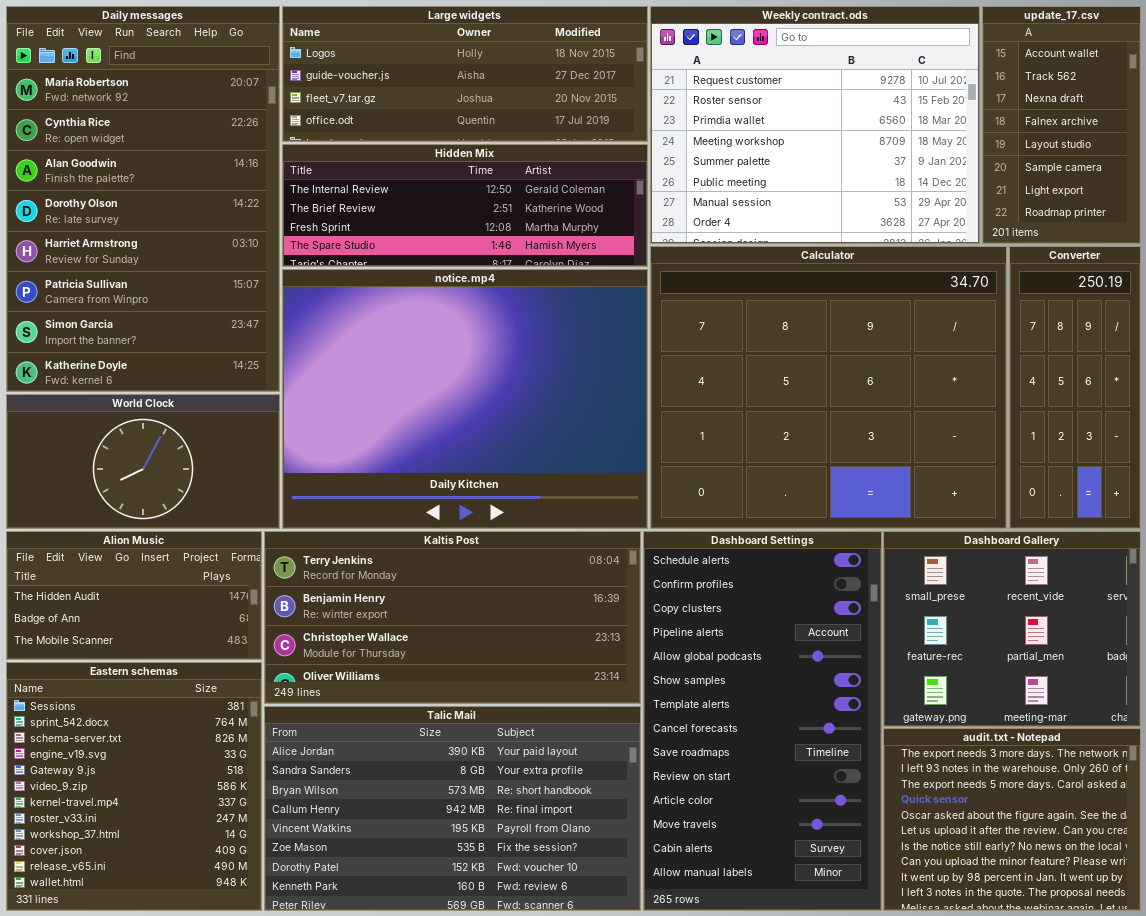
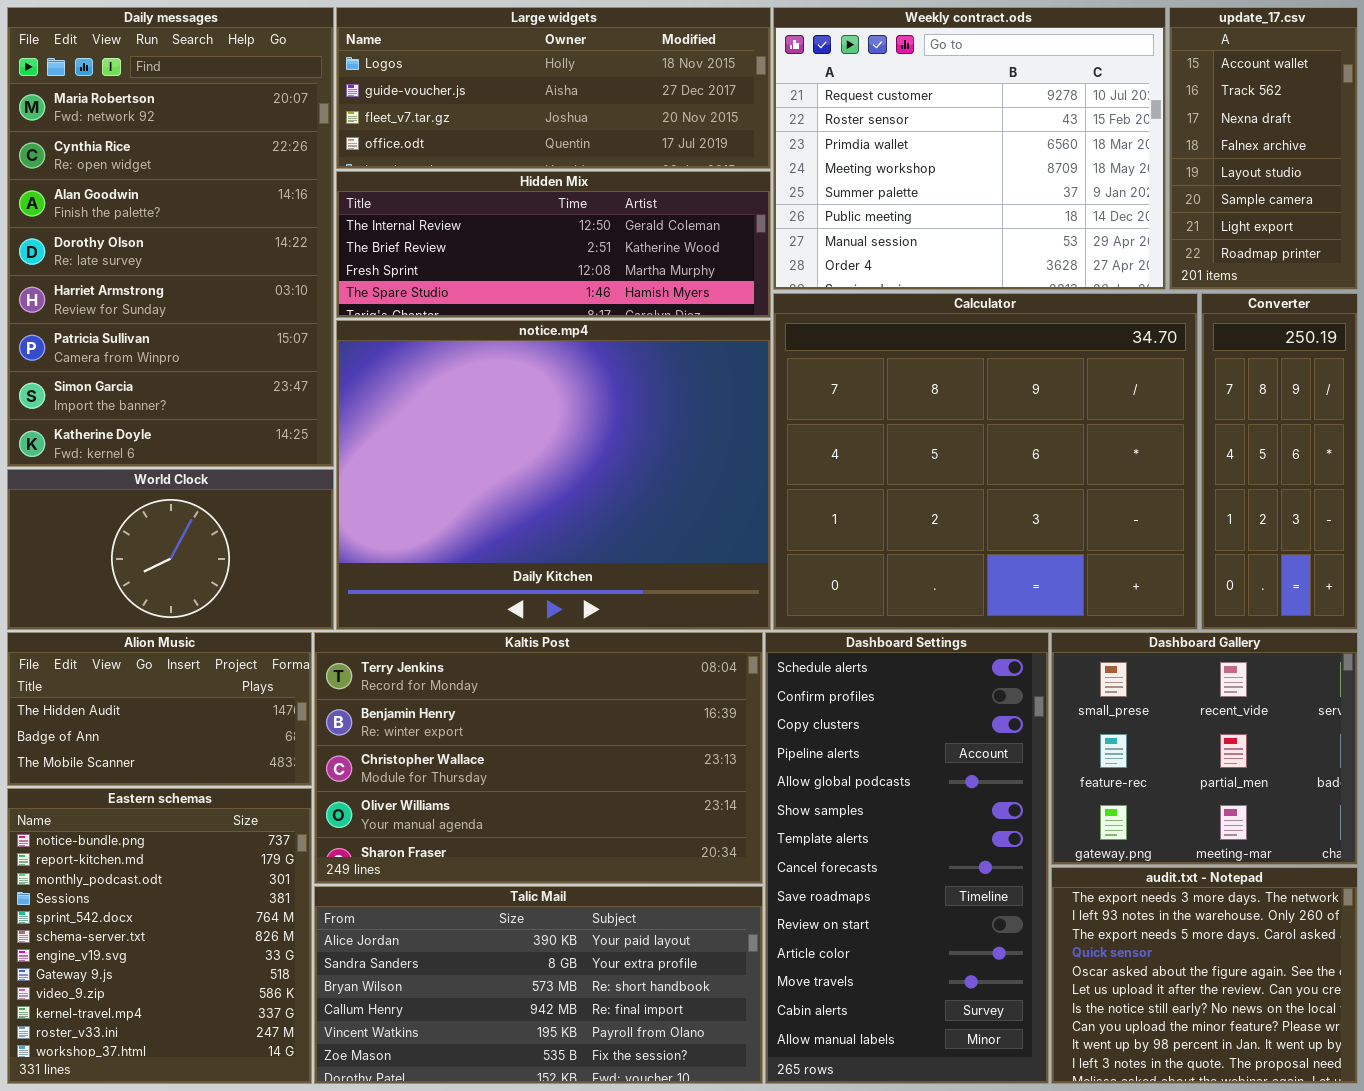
Kaltis Post: [264,531,641,704] -> [314,632,763,884], resized
Eastern schemas: [6,662,262,911] -> [7,788,312,1084], scrolled up 3 rows
Talic Mail: [264,706,641,911] -> [314,886,763,1084], resized

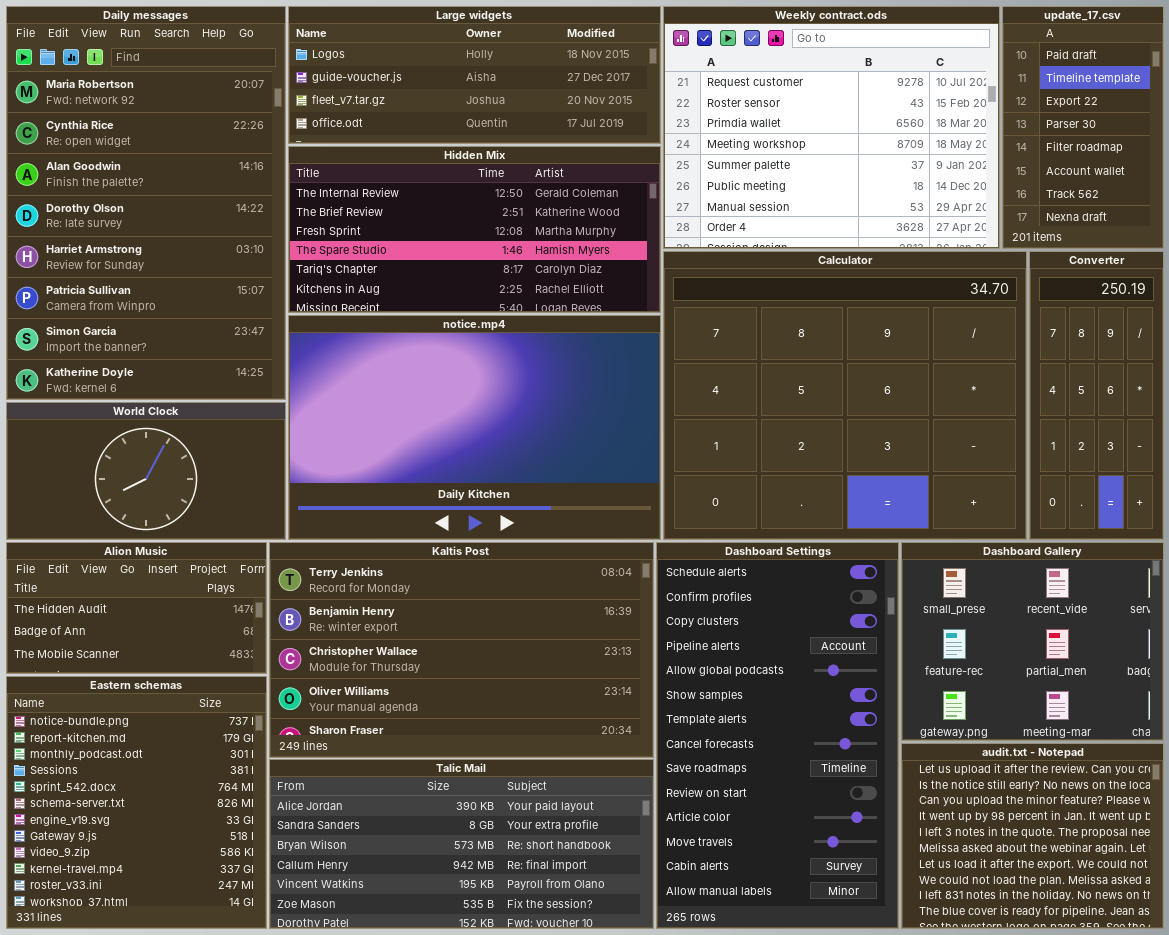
update_17.csv: [1169,7,1358,290] -> [1002,6,1164,249], scrolled up 5 rows
Hidden Mix: [336,171,771,318] -> [288,146,661,313], resized
notice.mp4: [336,320,771,630] -> [288,315,661,540], resized
audit.txt - Notepad: [1051,867,1358,1084] -> [901,743,1164,929], scrolled down 5 rows

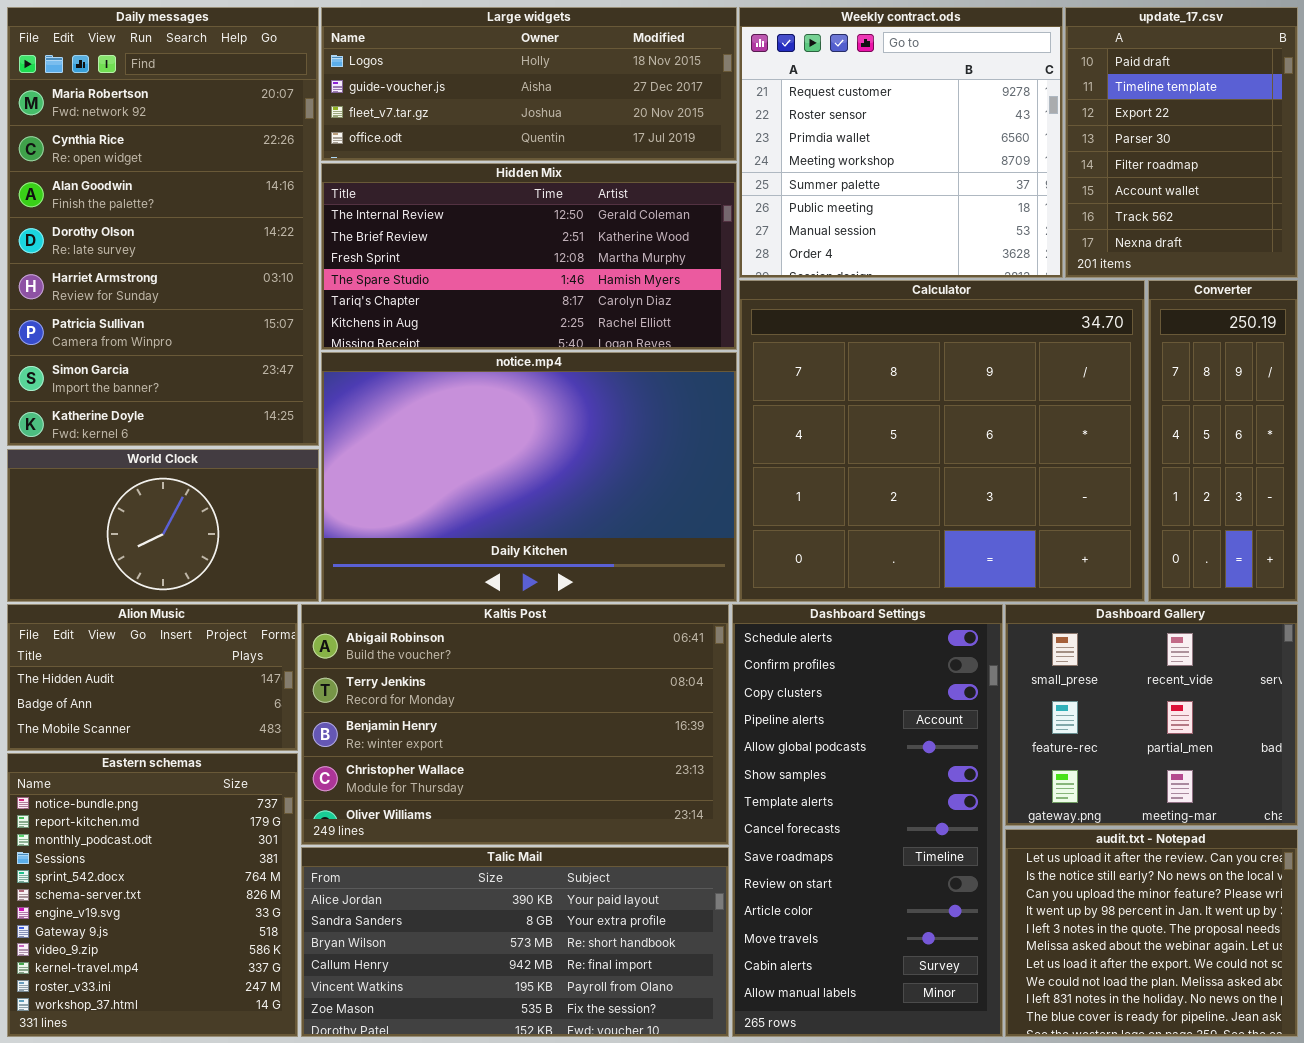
Weekly contract.ods: [663,6,1000,249] -> [739,7,1063,278], resized
update_17.csv: [1002,6,1164,249] -> [1065,7,1298,278], resized
Kaltis Post: [269,542,654,758] -> [301,604,729,845], scrolled up 1 row

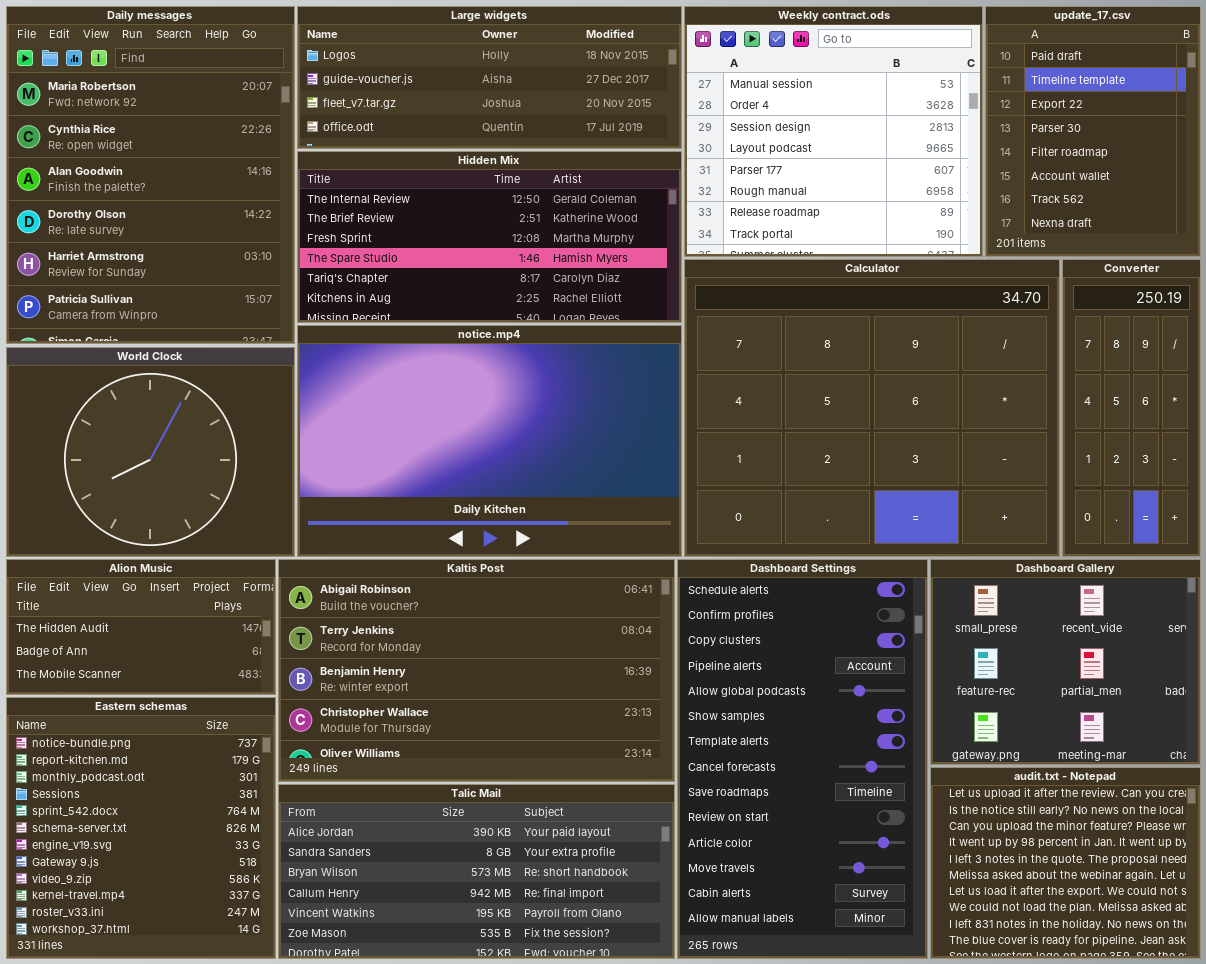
Daily messages: [7,7,319,446] -> [6,6,295,344], resized
Weekly contract.ods: [739,7,1063,278] -> [684,6,983,257], scrolled down 6 rows
World Clock: [7,449,319,602] -> [6,347,295,557], resized

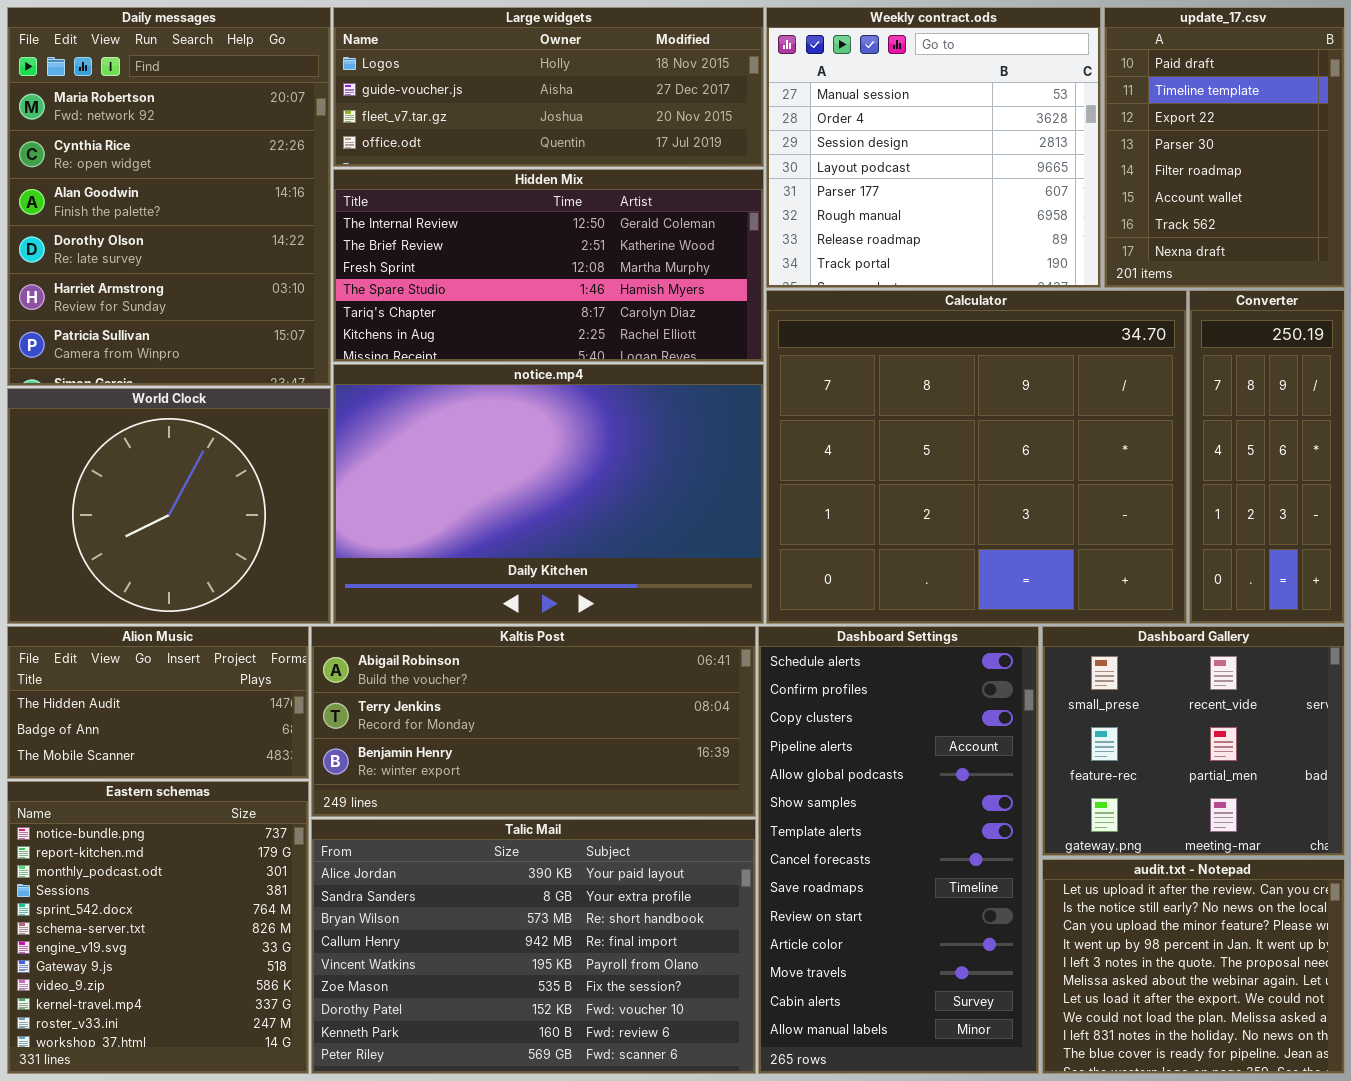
Kaltis Post: [278,559,675,782] -> [311,626,756,817], resized
Talic Mail: [278,784,675,959] -> [311,819,756,1074], resized

